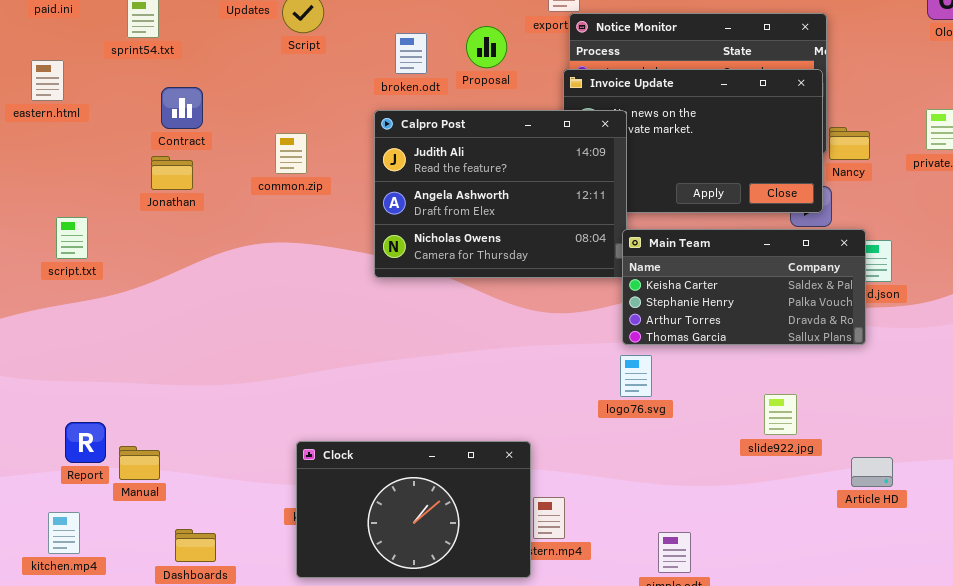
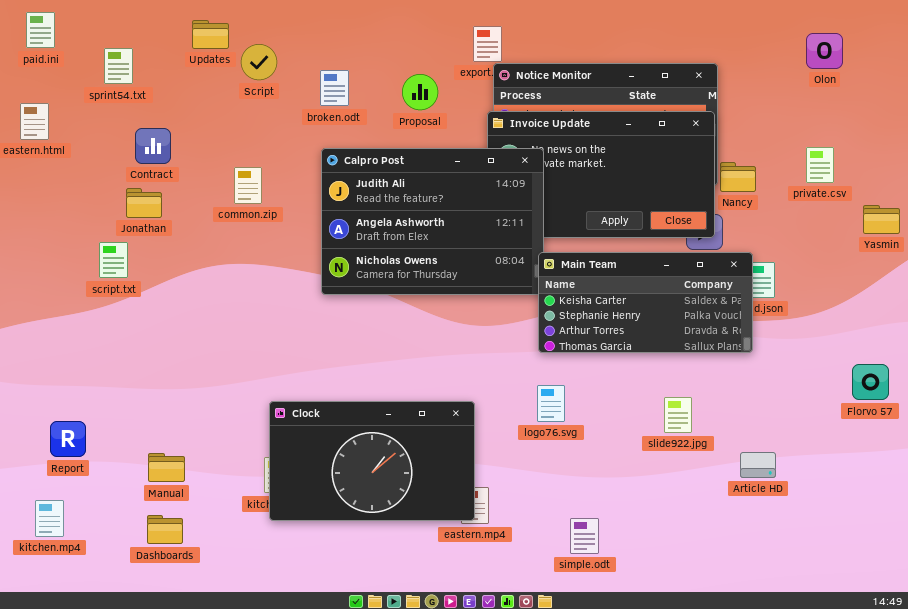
broken.odt: [395,33,427,74] -> [320,70,349,106], moved
script.txt: [56,217,88,259] -> [99,242,128,278], moved
logo76.svg: [620,355,652,397] -> [537,385,565,422], moved
Clock: [296,441,531,578] -> [269,401,475,521], moved
Manual: [119,446,160,480] -> [148,453,185,482], moved

